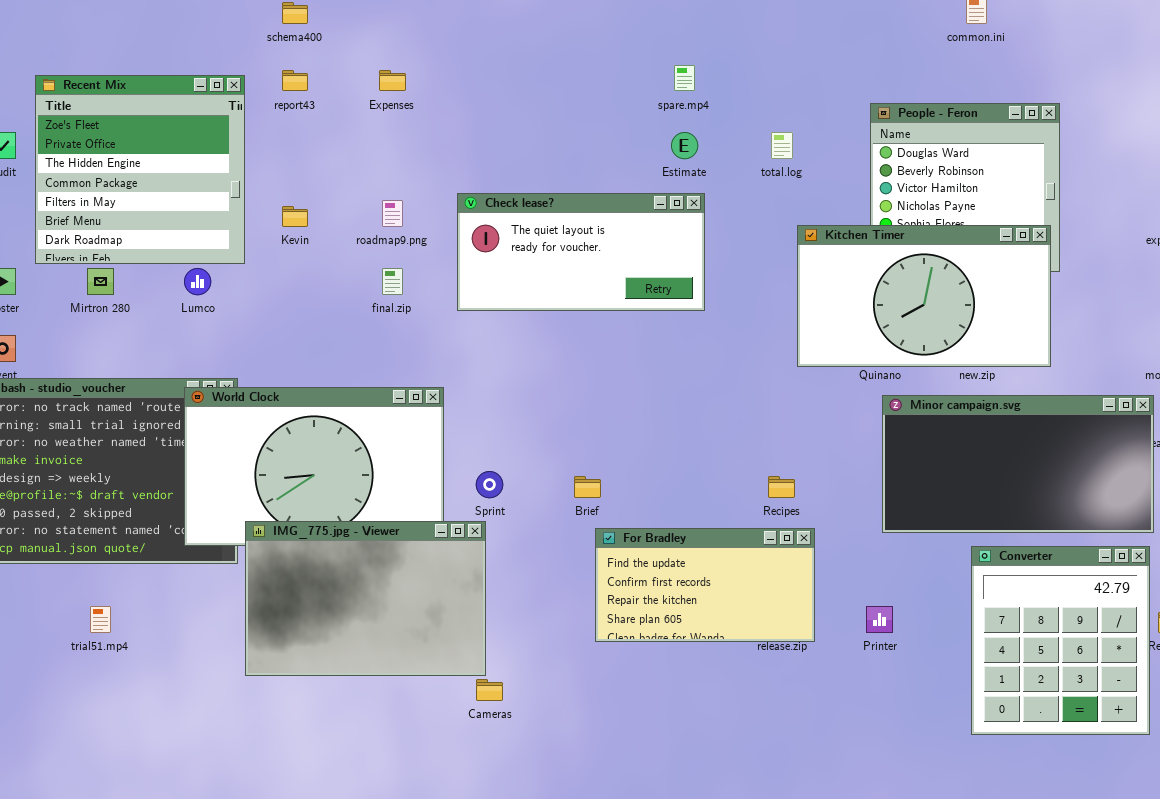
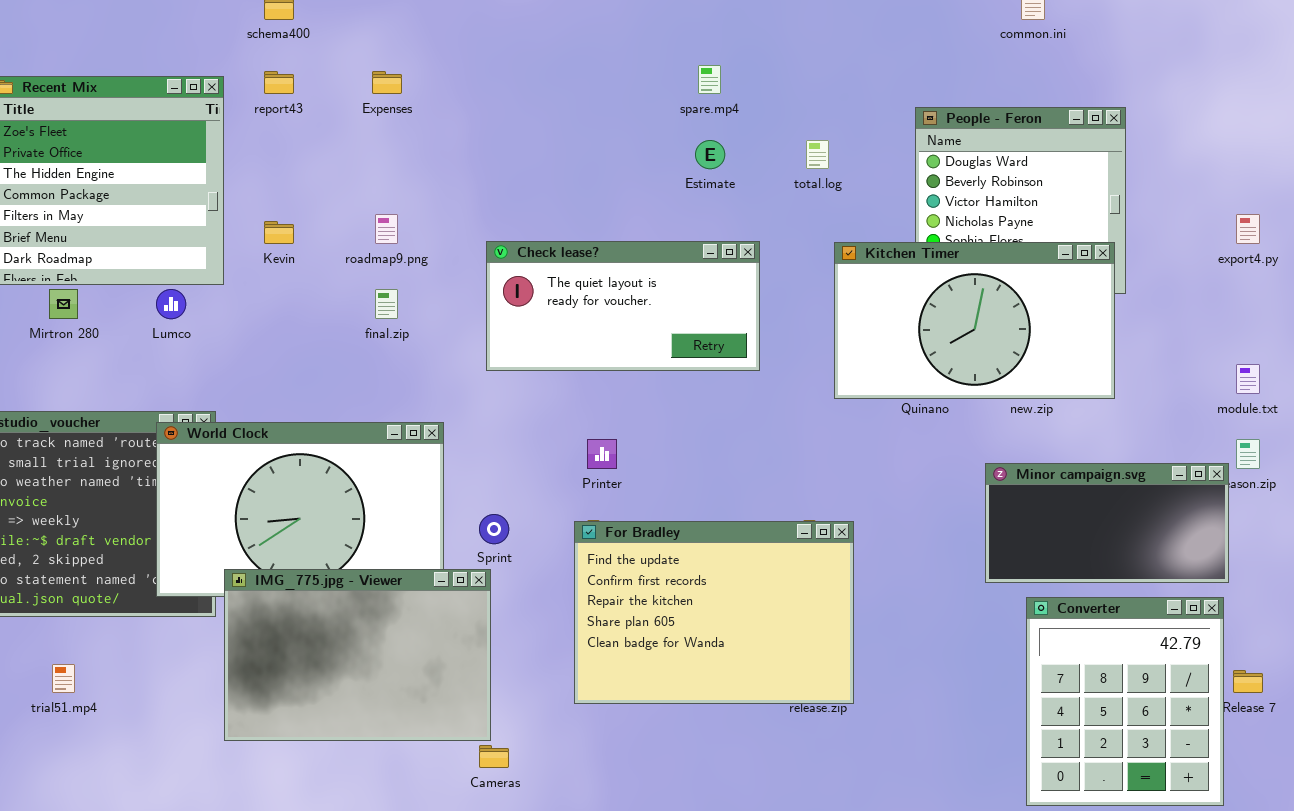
Check lease?: [457,193,705,311] -> [486,241,760,371], moved
Minor campaign.svg: [882,395,1154,533] -> [985,463,1229,583], resized
For Bradley: [595,528,815,642] -> [574,521,854,704], resized
Printer: [866,606,893,633] -> [587,439,617,469], moved

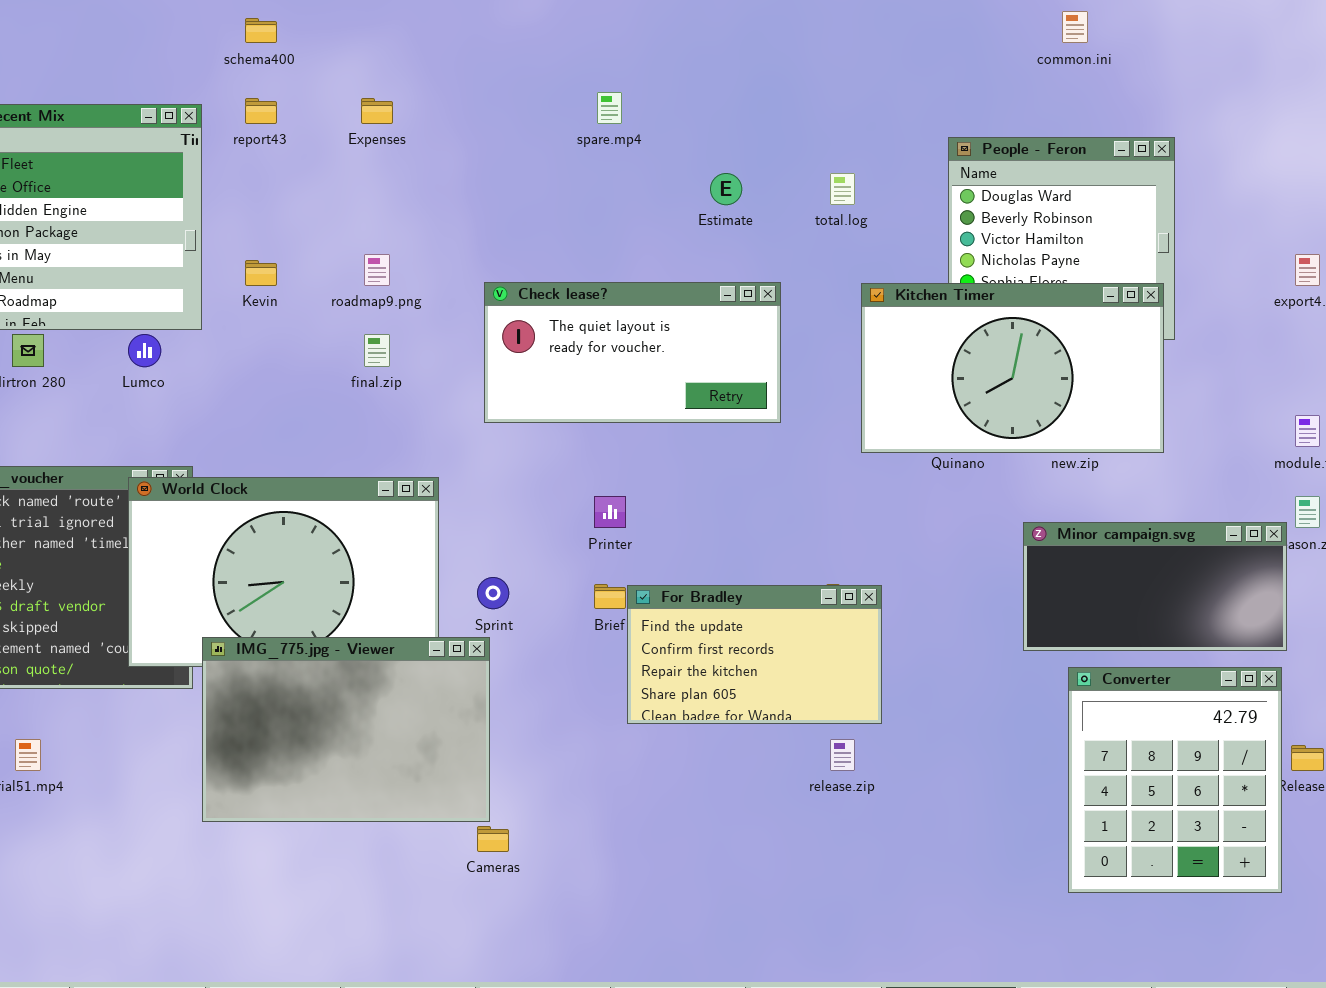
spare.mp4: [698,65,721,94] -> [597,92,622,124], moved
For Bradley: [574,521,854,704] -> [627,585,882,724], resized

